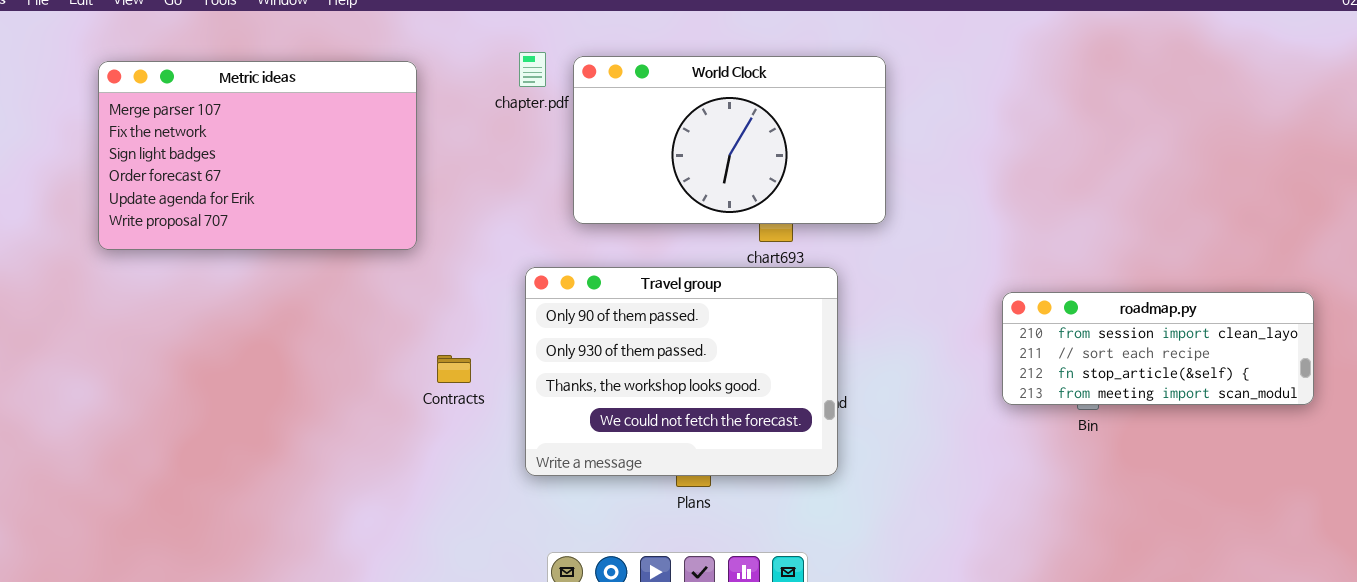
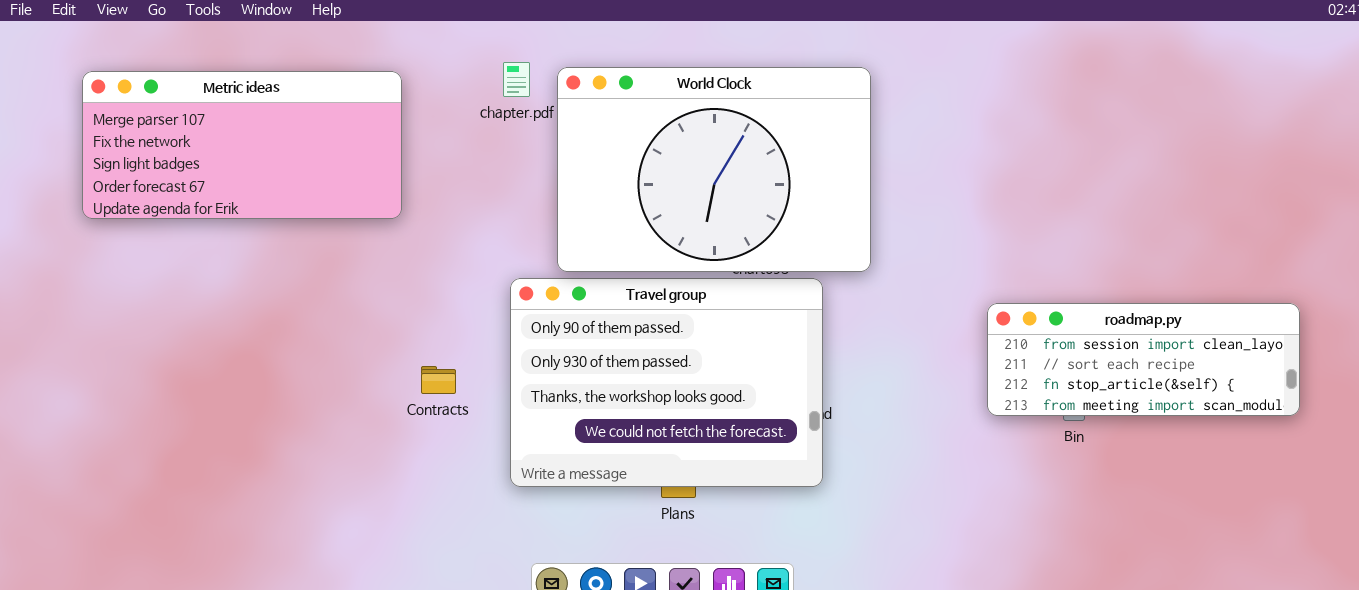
World Clock: [573,56,886,224] -> [557,67,871,272], resized
Metric ideas: [98,61,417,250] -> [82,71,402,219], resized

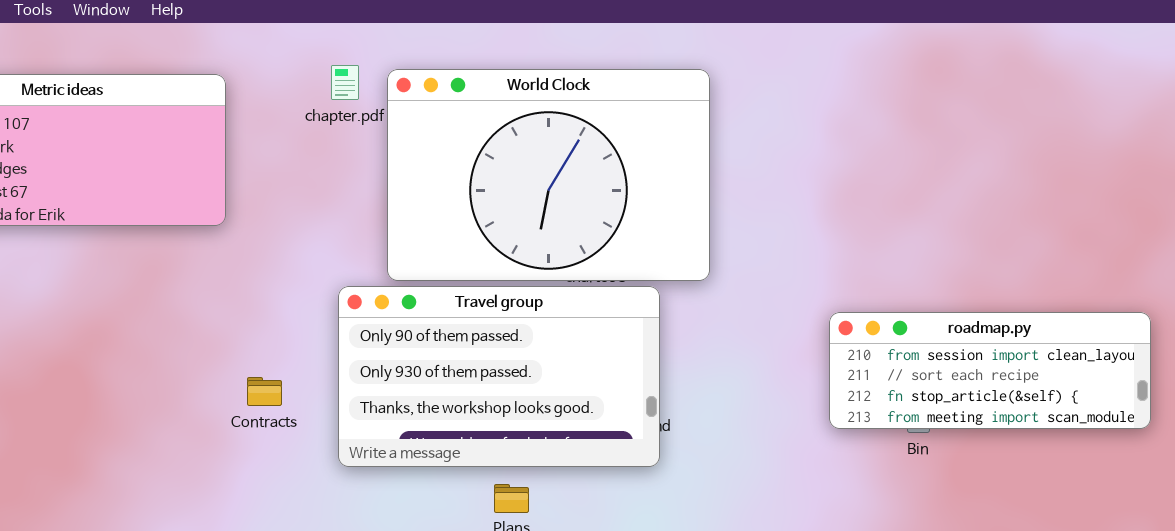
Travel group: [510,278,823,487] -> [338,286,660,467], resized

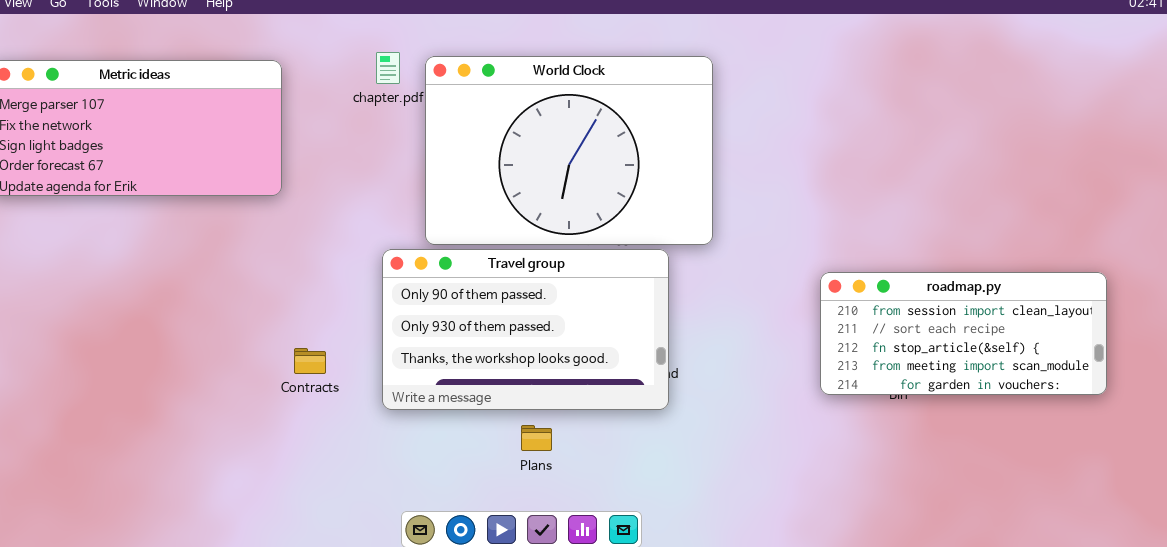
roadmap.py: [829,312,1151,429] -> [820,272,1107,395], resized
Contracts: [247,377,282,406] -> [294,348,326,374], moved

